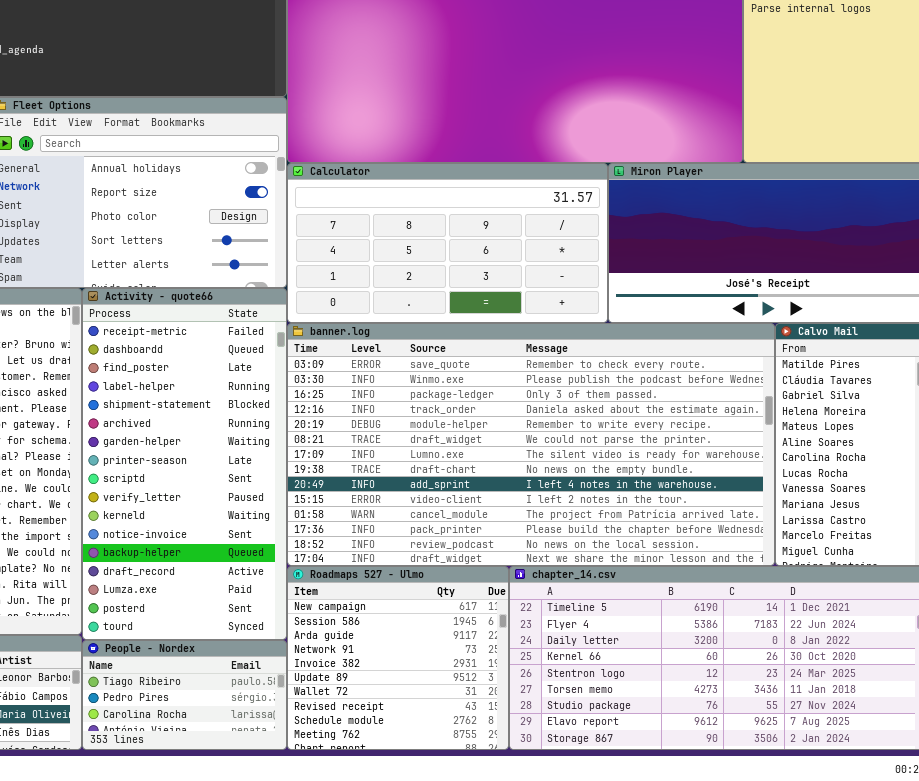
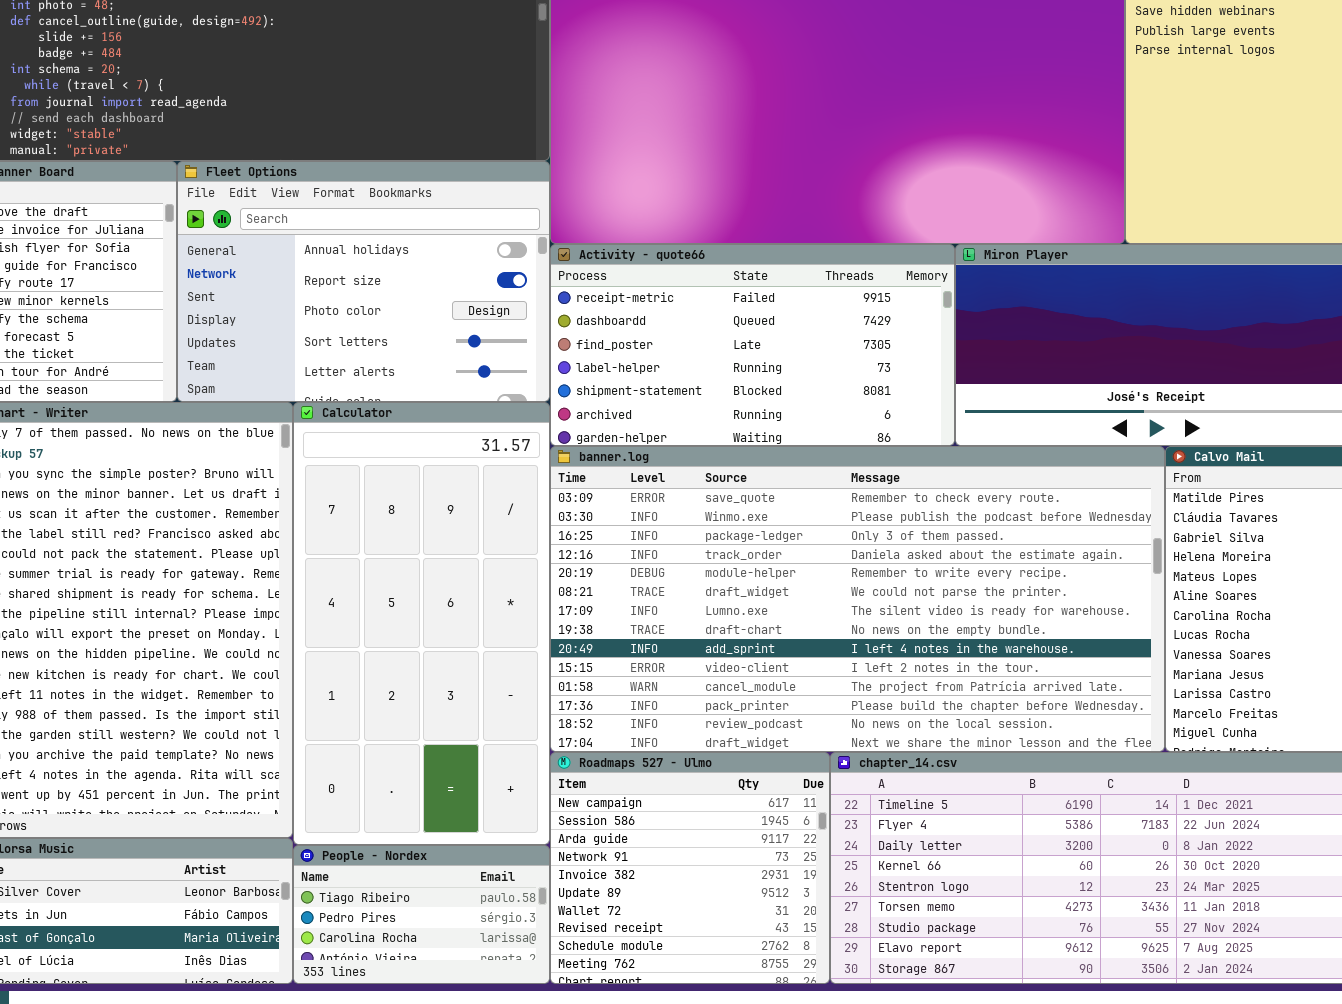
Calculator: [287,163,608,323] -> [293,402,550,845], moved, resized
Activity - quote66: [82,288,287,640] -> [550,244,955,446], moved, resized

